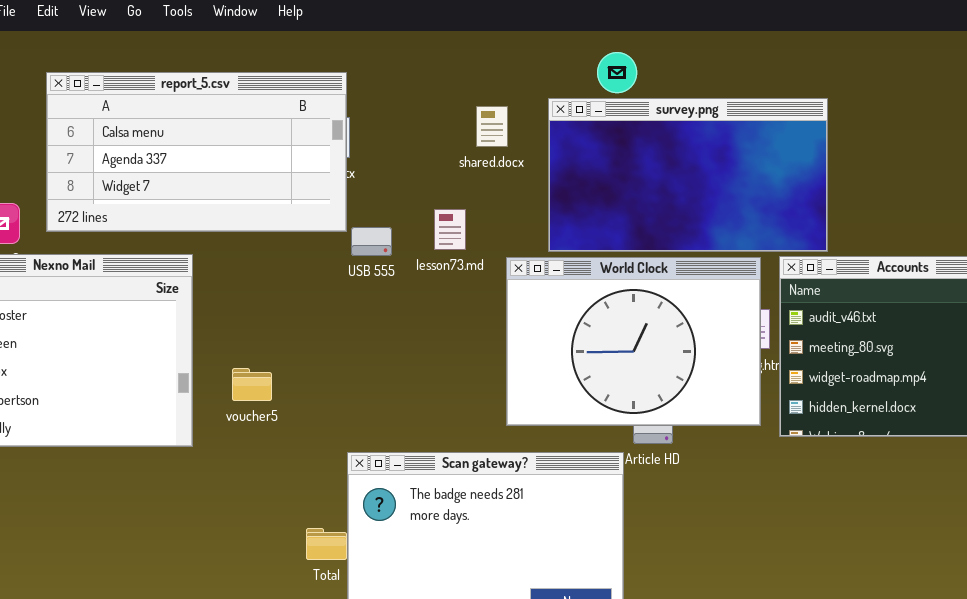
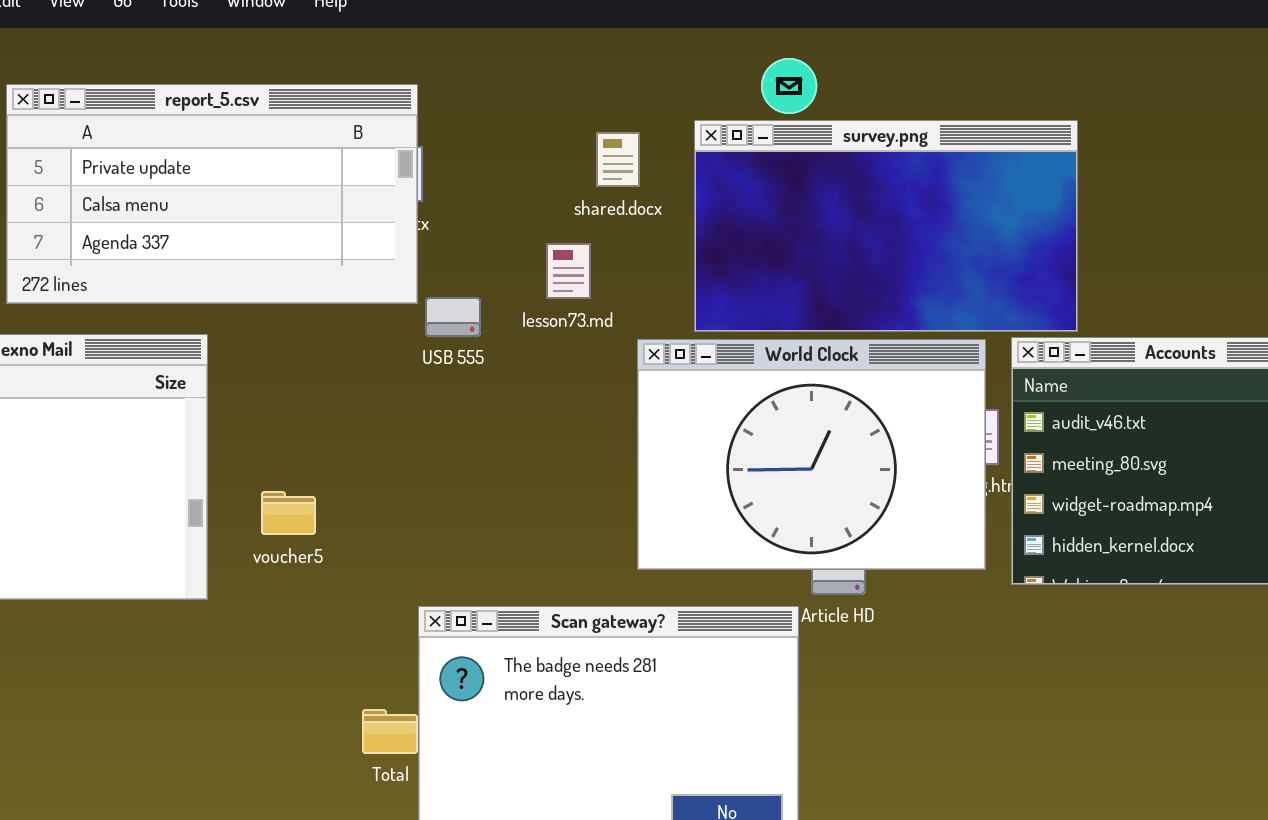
report_5.csv: [46,72,347,232] -> [6,84,418,304], scrolled up 1 row
lesson73.md: [434,209,466,250] -> [546,243,591,299], moved

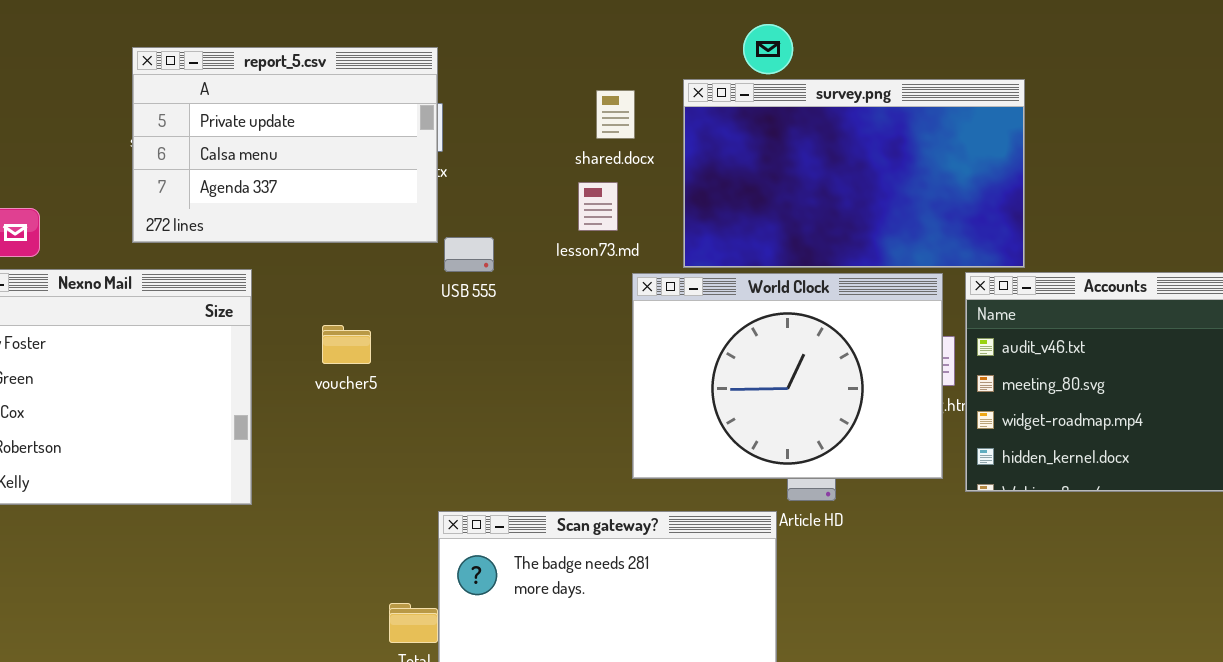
report_5.csv: [6,84,418,304] -> [132,47,438,243], resized
lesson73.md: [546,243,591,299] -> [578,182,618,231], moved
voucher5: [261,491,316,535] -> [322,325,371,364], moved

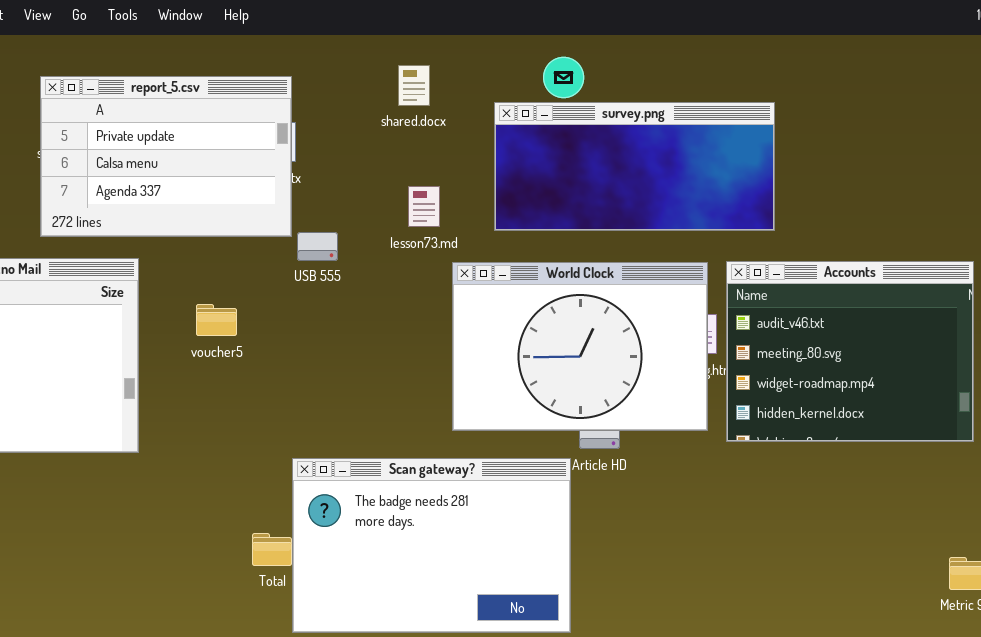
survey.png: [683,79,1025,268] -> [494,102,775,231], resized
shared.docx: [596,90,635,139] -> [398,65,430,106], moved

